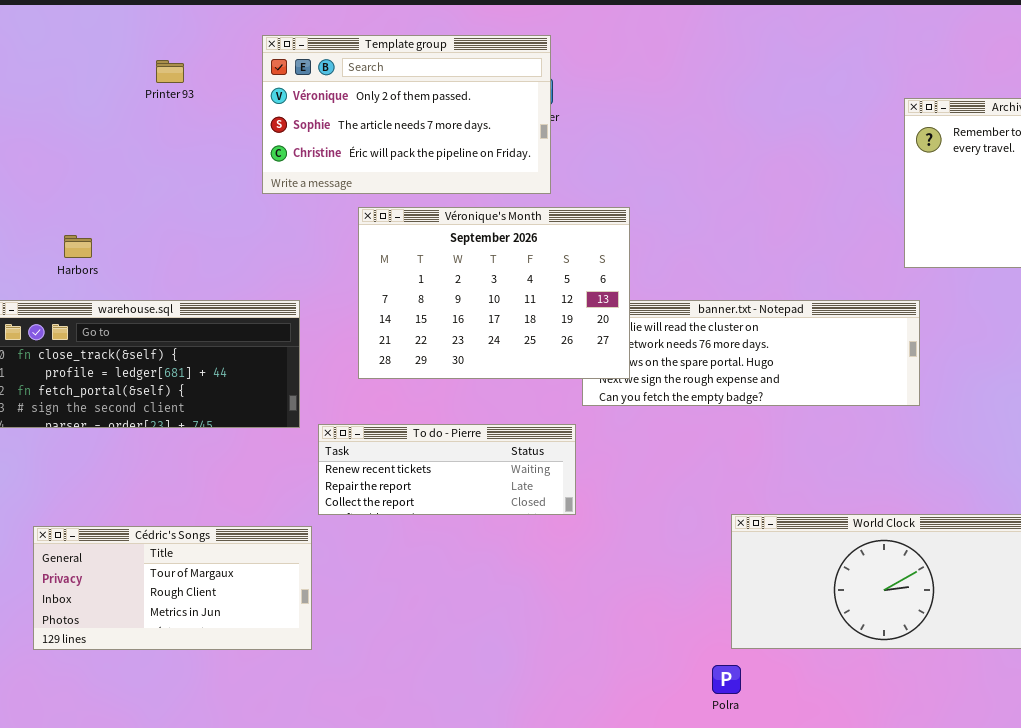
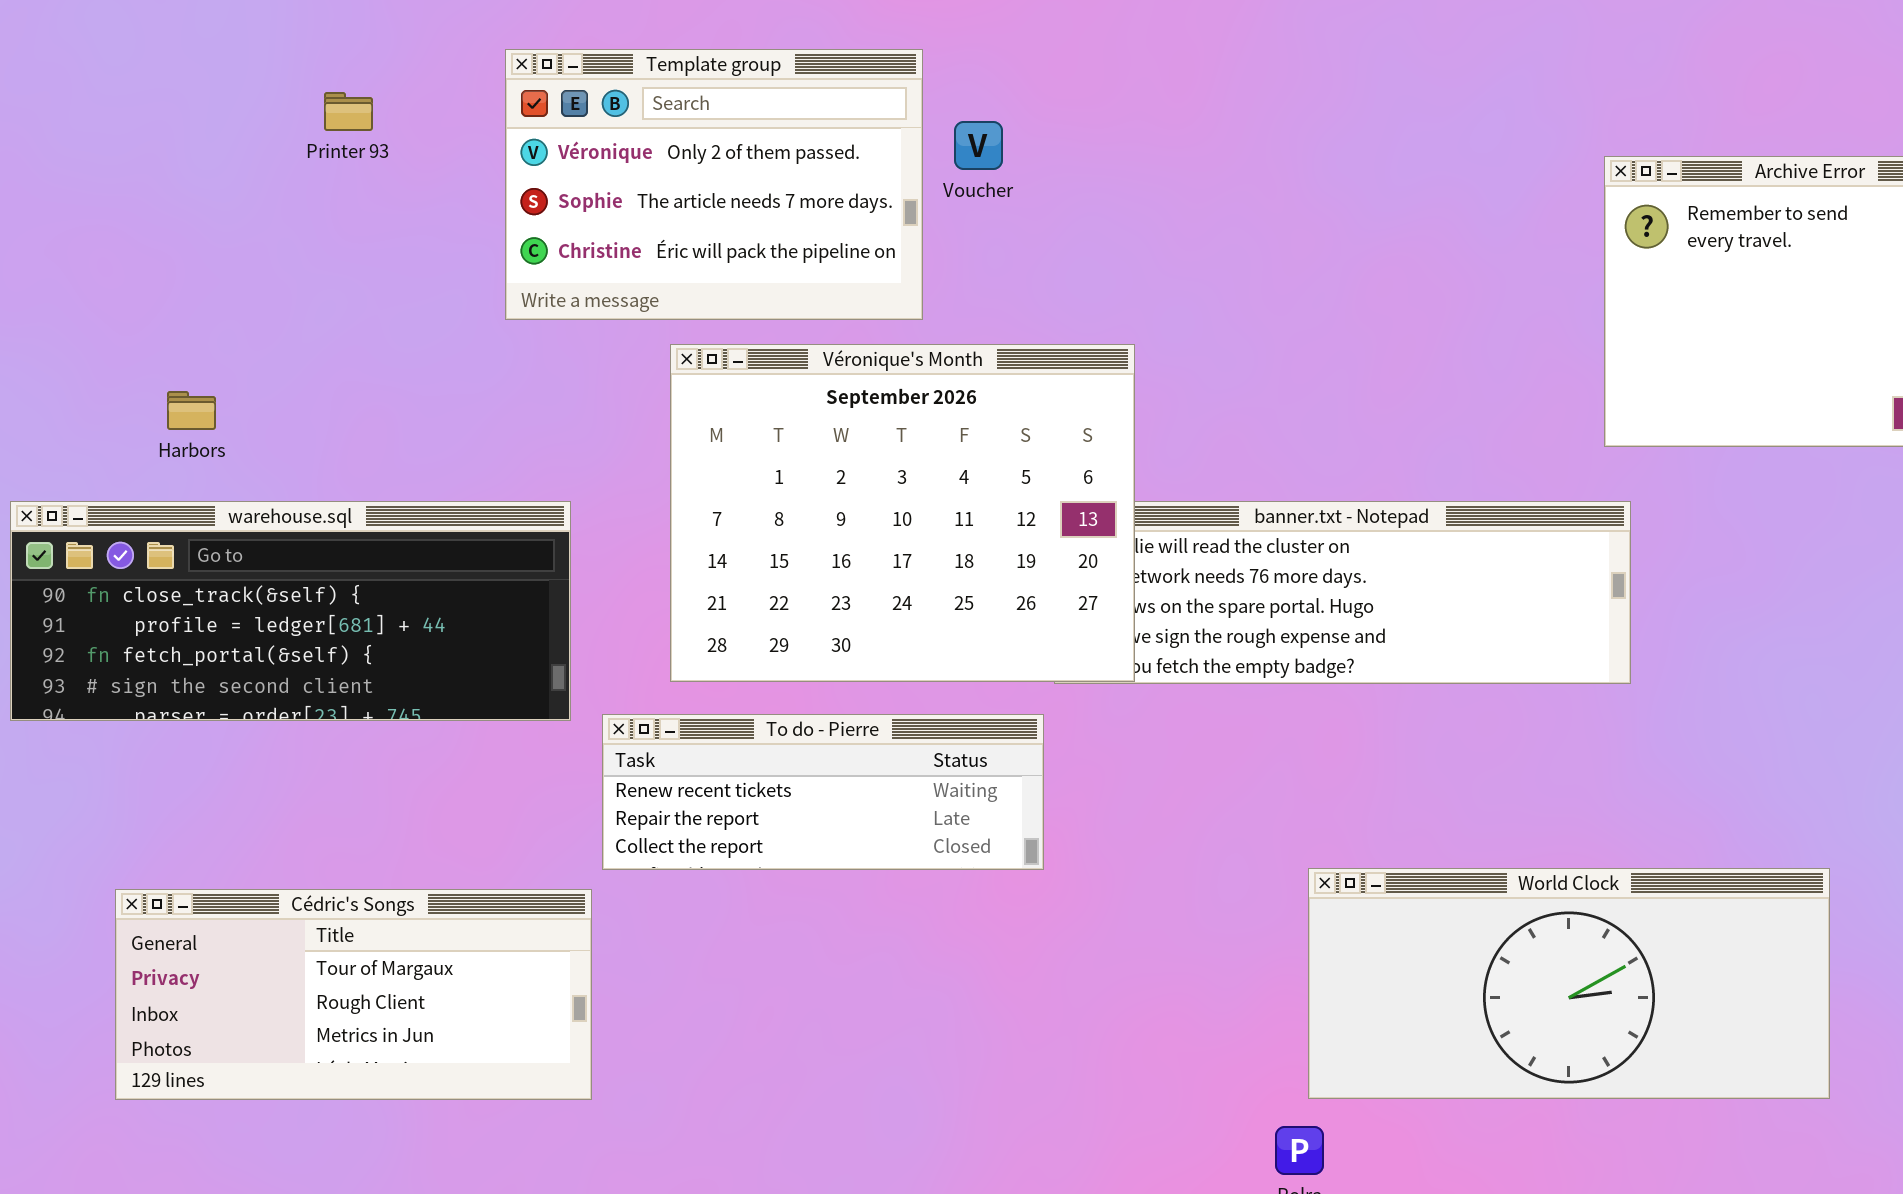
Template group: [262,35,551,194] -> [505,49,923,320], resized
Véronique's Month: [358,207,630,379] -> [670,344,1135,682], resized

